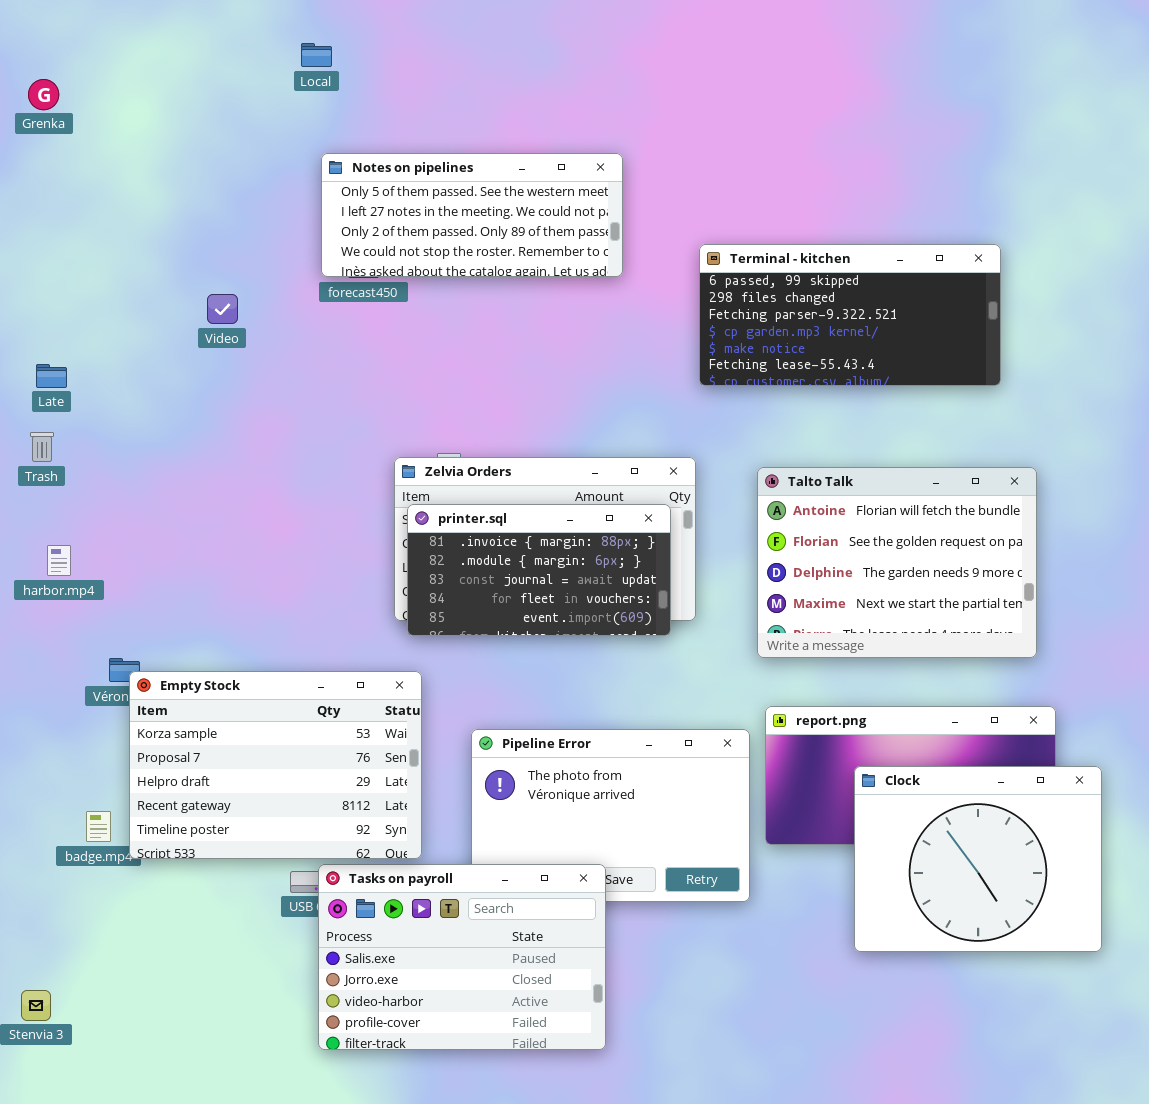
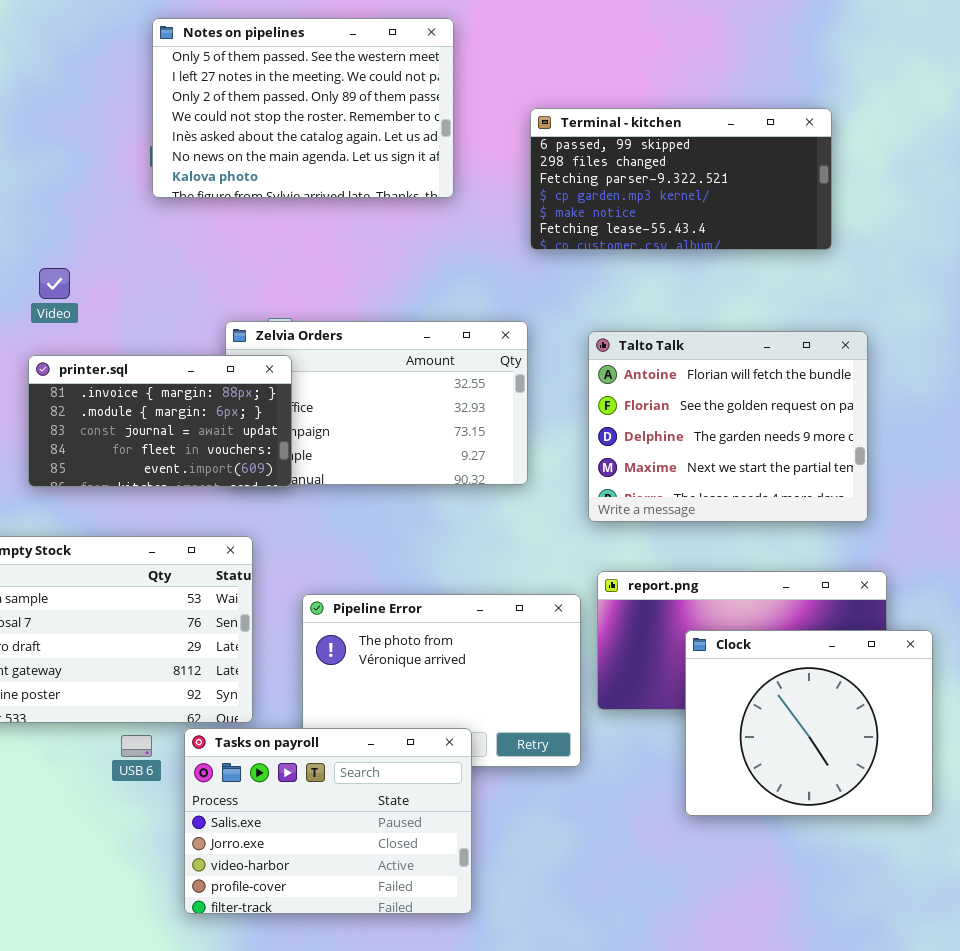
Notes on pipelines: [321,153,623,277] -> [152,18,454,198], resized
Video: [207,294,238,324] -> [39,268,70,299], moved
printer.sql: [407,504,671,636] -> [28,355,292,487], moved
Tasks on payroll: [318,864,606,1050] -> [184,728,472,914], moved

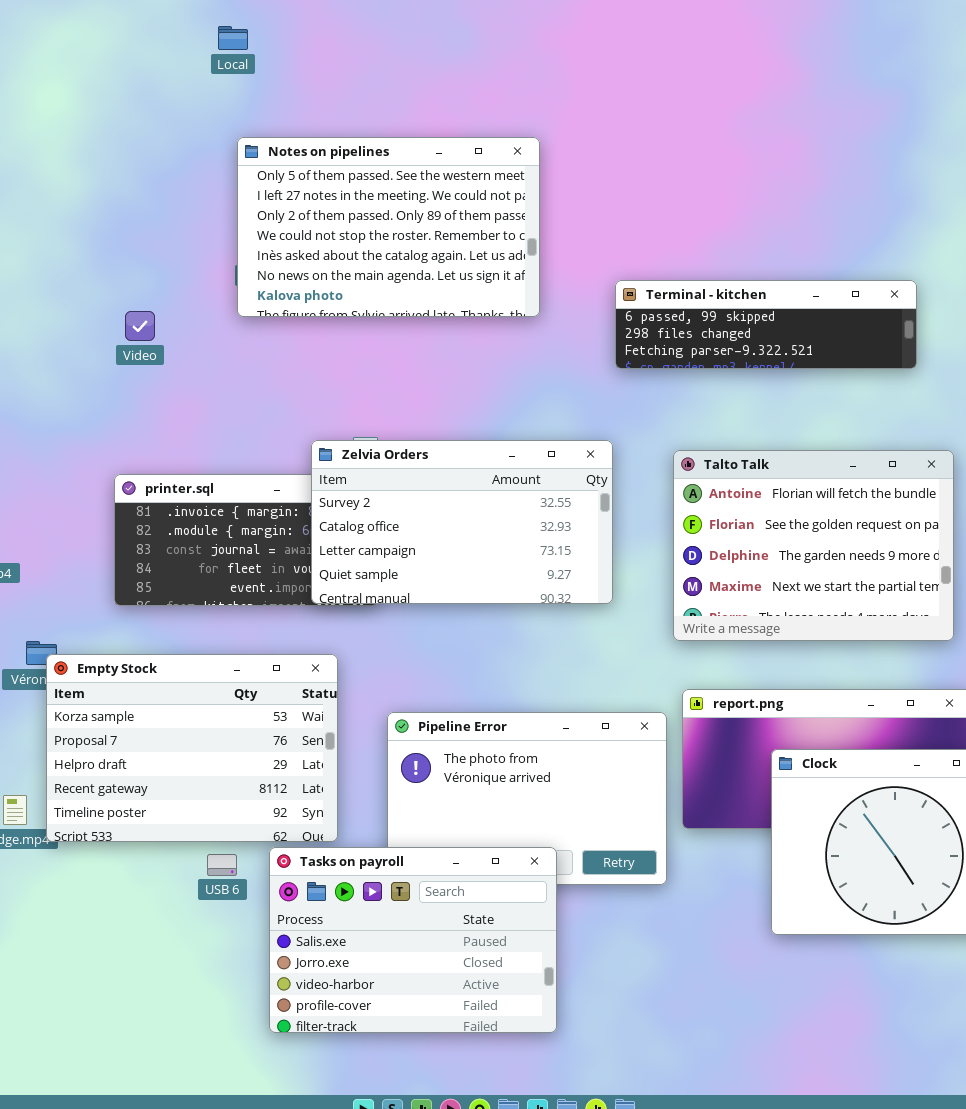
Terminal - kitchen: [530,108,832,250] -> [615,280,917,369], resized
Video: [39,268,70,299] -> [125,311,155,341], moved
Zelvia Orders: [225,321,528,485] -> [311,440,613,604], raised

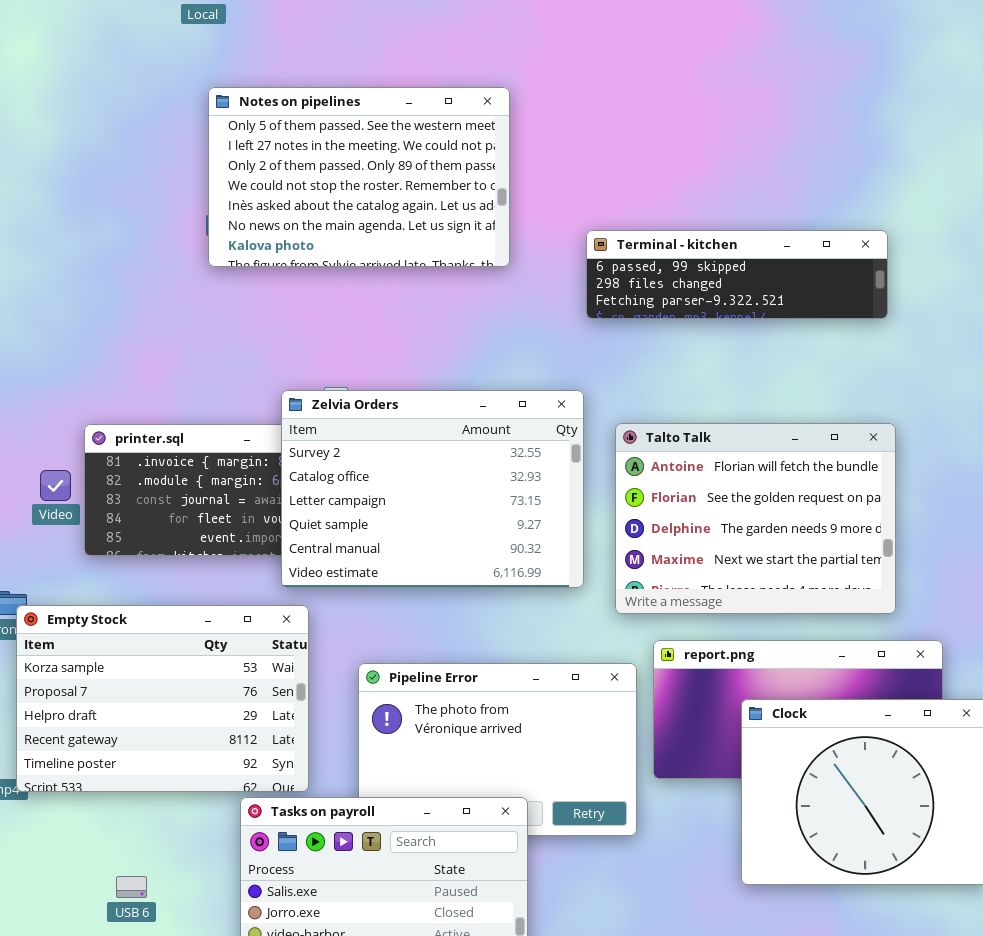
Video: [125,311,155,341] -> [40,470,71,501], moved
Zelvia Orders: [311,440,613,604] -> [281,390,584,588], resized
Talto Talk: [673,450,954,641] -> [615,423,896,614], moved
USB 6: [207,854,237,876] -> [116,876,147,898], moved

